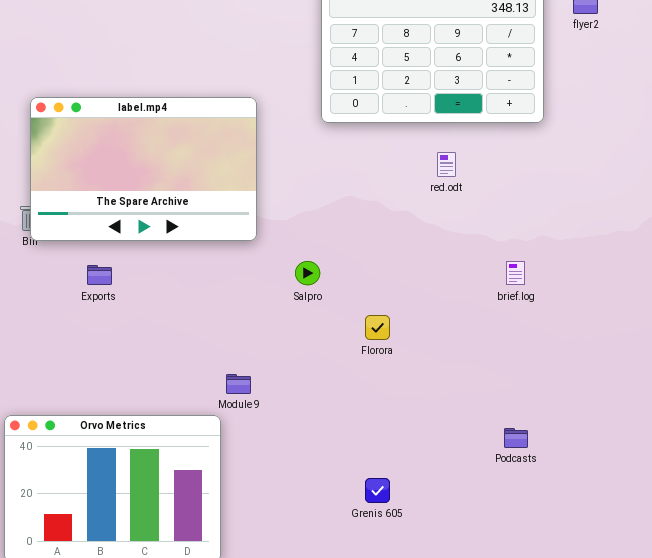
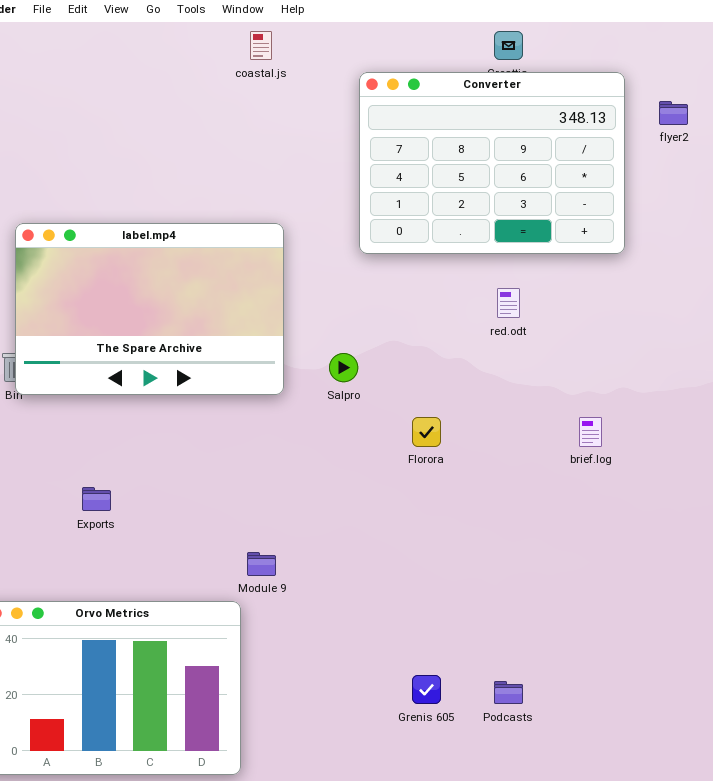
Salpro: [295,261,320,285] -> [329,353,358,382], moved
Exports: [87,265,112,285] -> [82,487,111,511], moved
Florora: [365,315,390,340] -> [412,417,441,447], moved
Podcasts: [504,428,528,448] -> [494,681,523,704], moved

